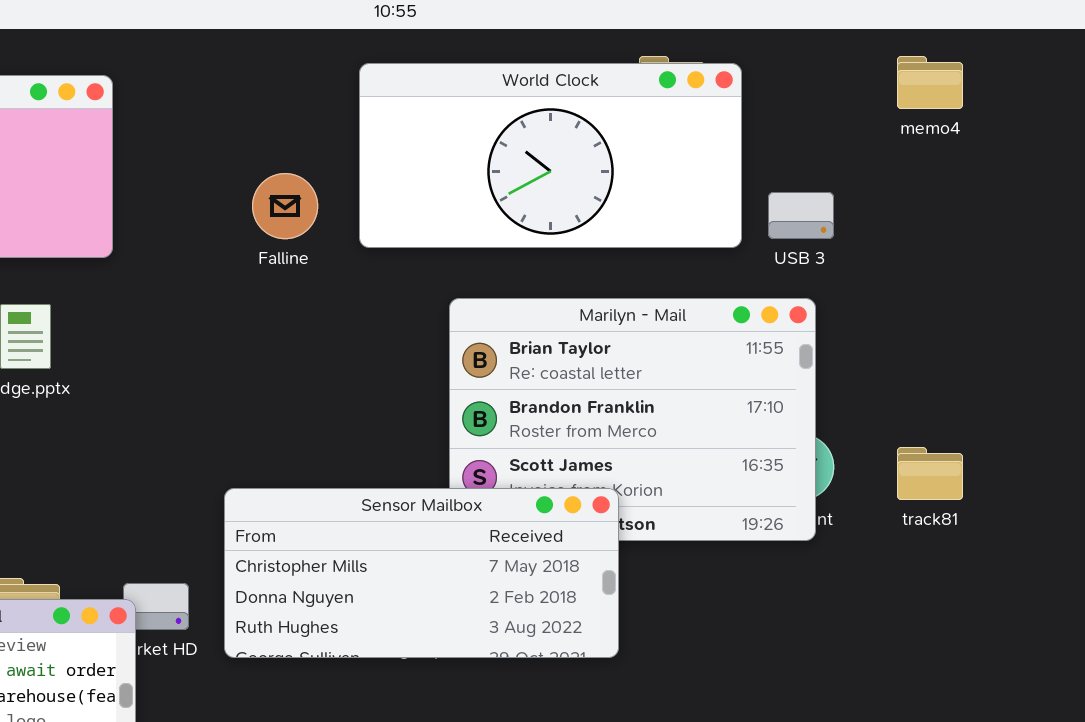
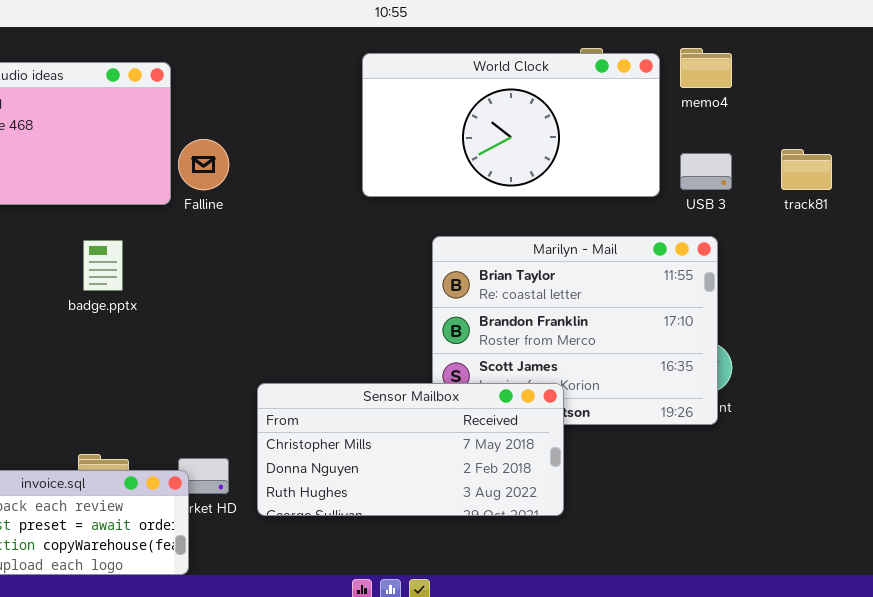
memo4: [897,56,963,109] -> [680,48,732,88], moved
Falline: [252,173,318,239] -> [178,139,229,190], moved
track81: [897,447,963,500] -> [781,149,832,190], moved

